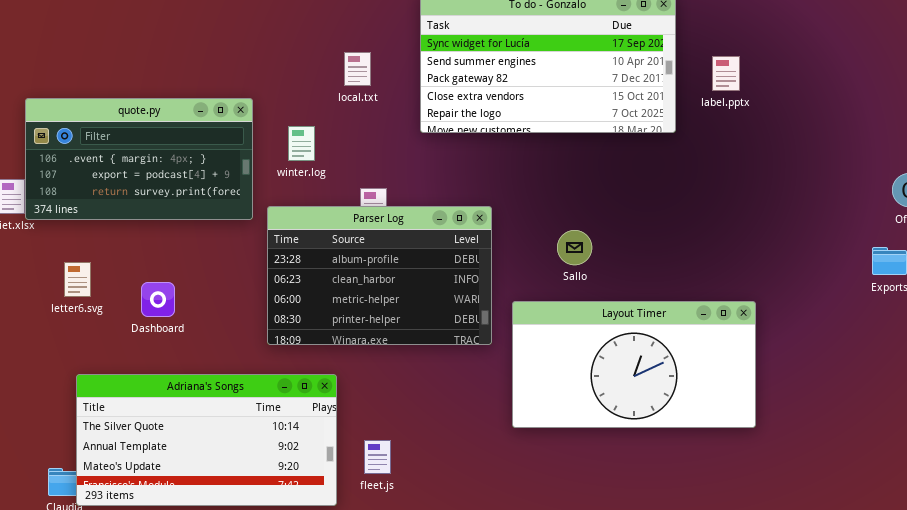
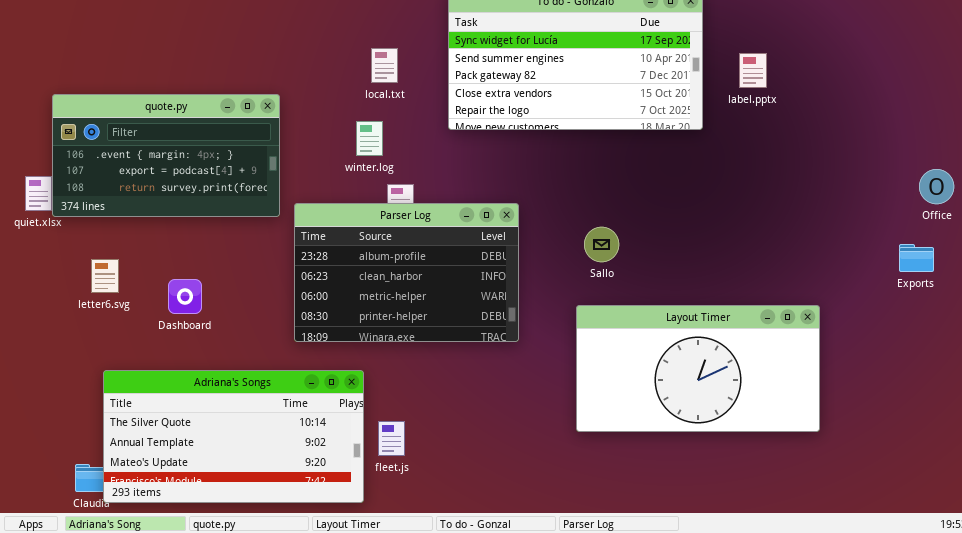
winter.log: [288,126,315,161] -> [356,121,383,156], moved
Layout Timer: [512,301,756,428] -> [576,305,820,432], moved
fleet.js: [364,440,391,474] -> [378,421,405,456], moved

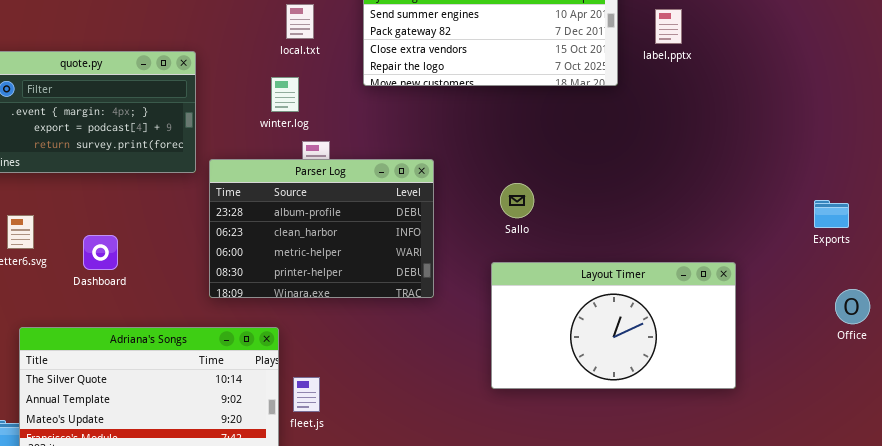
Office: [919,169,954,204] -> [835,289,870,324], moved

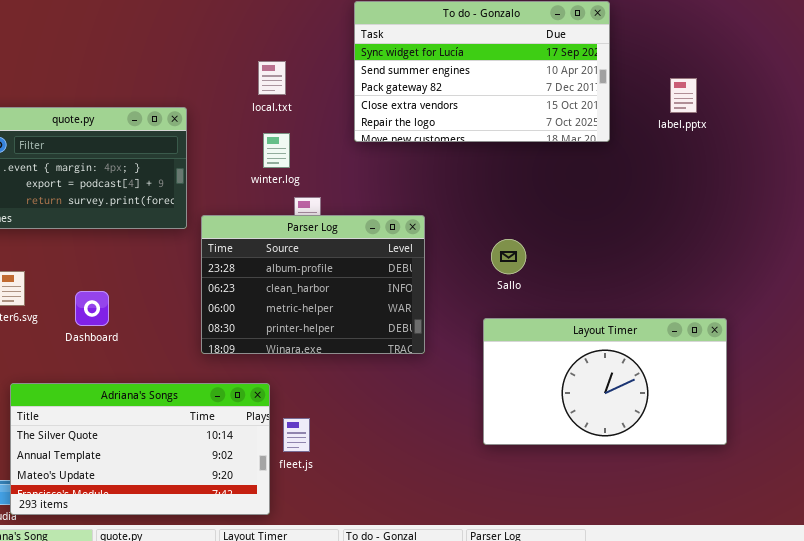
local.txt: [286,4,314,39] -> [258,61,286,95], moved
label.pptx: [655,9,682,44] -> [670,78,697,113], moved
fleet.js: [293,377,320,412] -> [283,418,310,452], moved

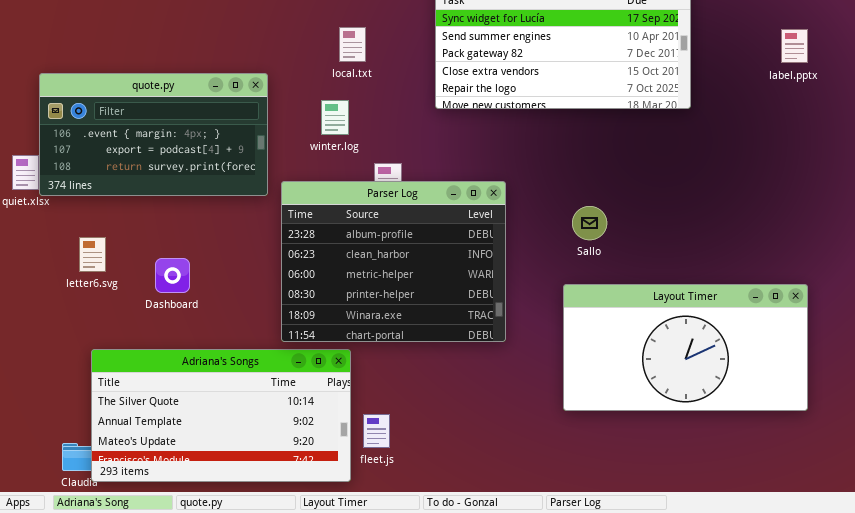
label.pptx: [670,78,697,113] -> [781,29,808,63], moved
winter.log: [263,133,290,168] -> [321,100,349,135], moved
Parser Log: [201,215,425,354] -> [281,181,506,342], resized
fleet.js: [283,418,310,452] -> [363,414,390,448], moved

